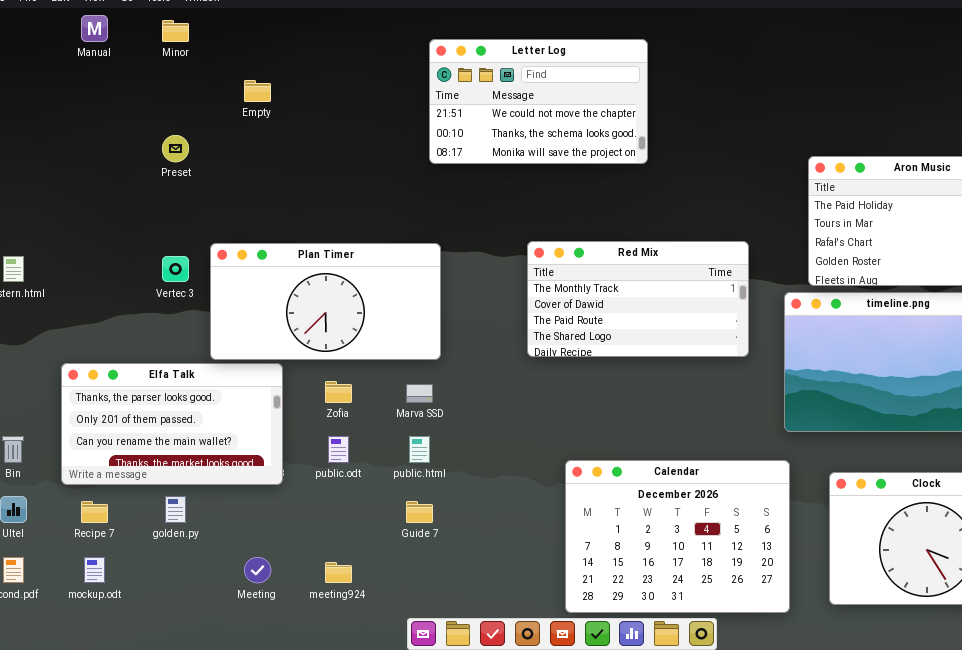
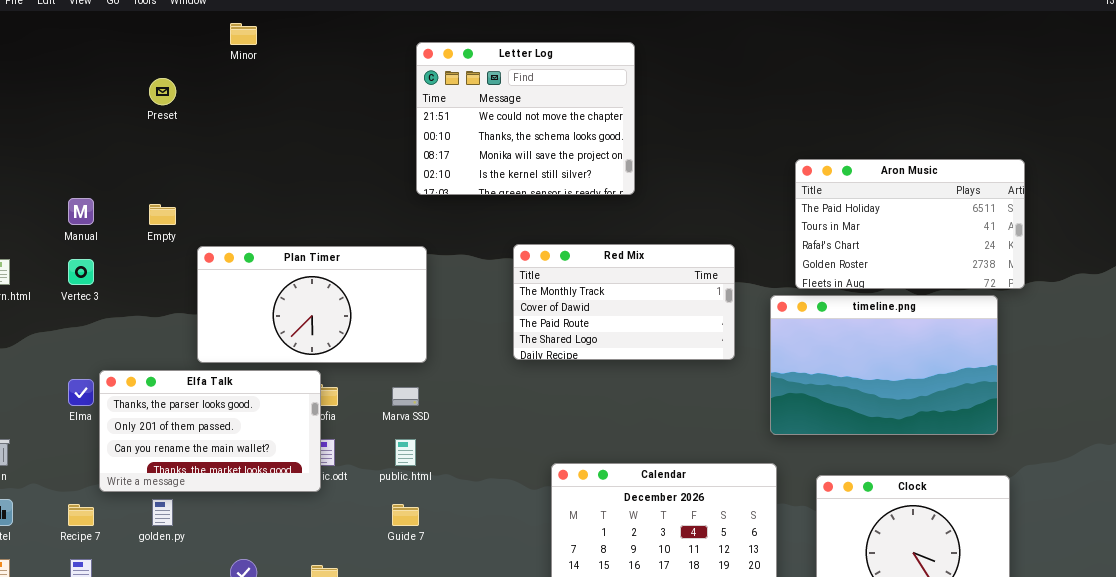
Manual: [81,15,108,42] -> [68,198,94,225], moved
Minor: [162,20,189,42] -> [230,23,257,45], moved
Letter Log: [429,39,648,164] -> [416,42,635,195], resized
Empty: [244,80,271,102] -> [149,204,176,225], moved
Preset: [162,135,189,162] -> [149,78,176,105], moved
Vertec 3: [162,256,189,282] -> [68,259,94,285], moved
Elfa Talk: [61,363,283,485] -> [99,370,321,492], moved

